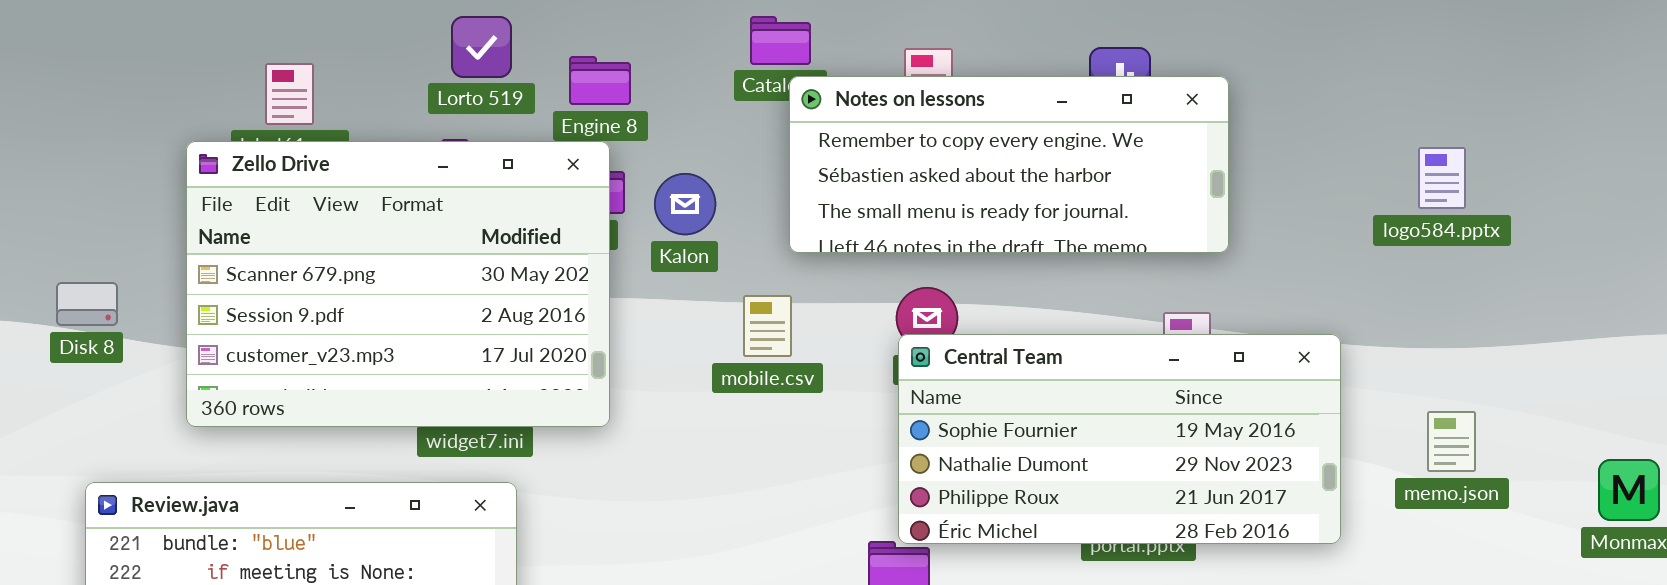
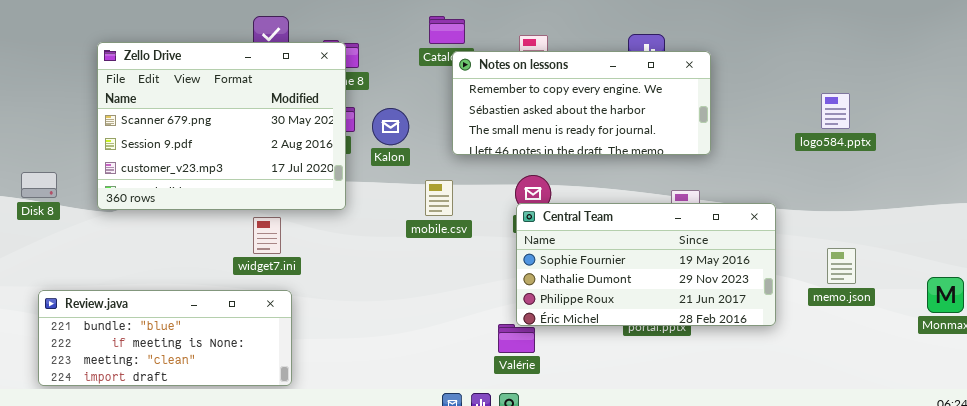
Zello Drive: [186,141,610,427] -> [97,42,346,210], moved

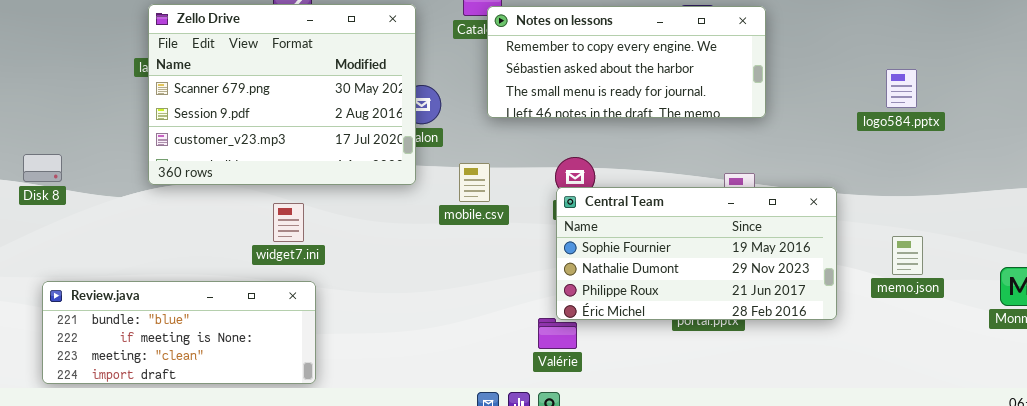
Zello Drive: [97,42,346,210] -> [148,4,416,185], moved
Notes on lessons: [452,51,711,155] -> [487,6,766,118], moved

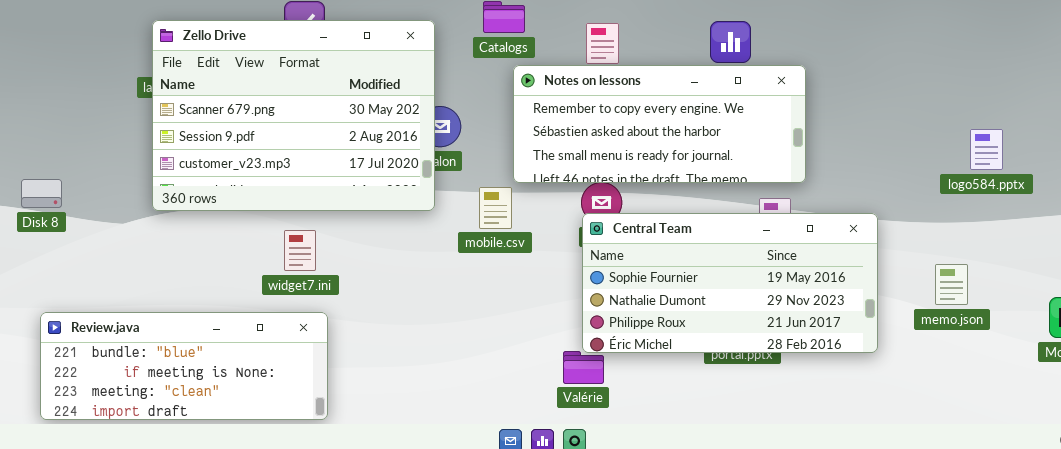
Notes on lessons: [487,6,766,118] -> [513,65,806,183], moved
logo584.pptx: [886,69,917,108] -> [970,129,1003,170], moved

